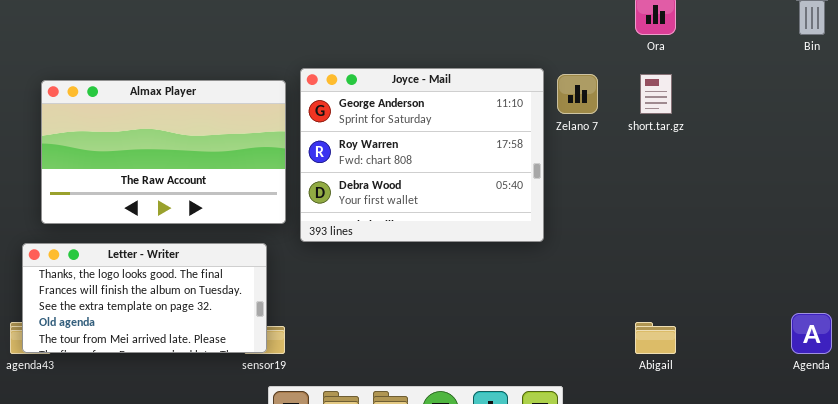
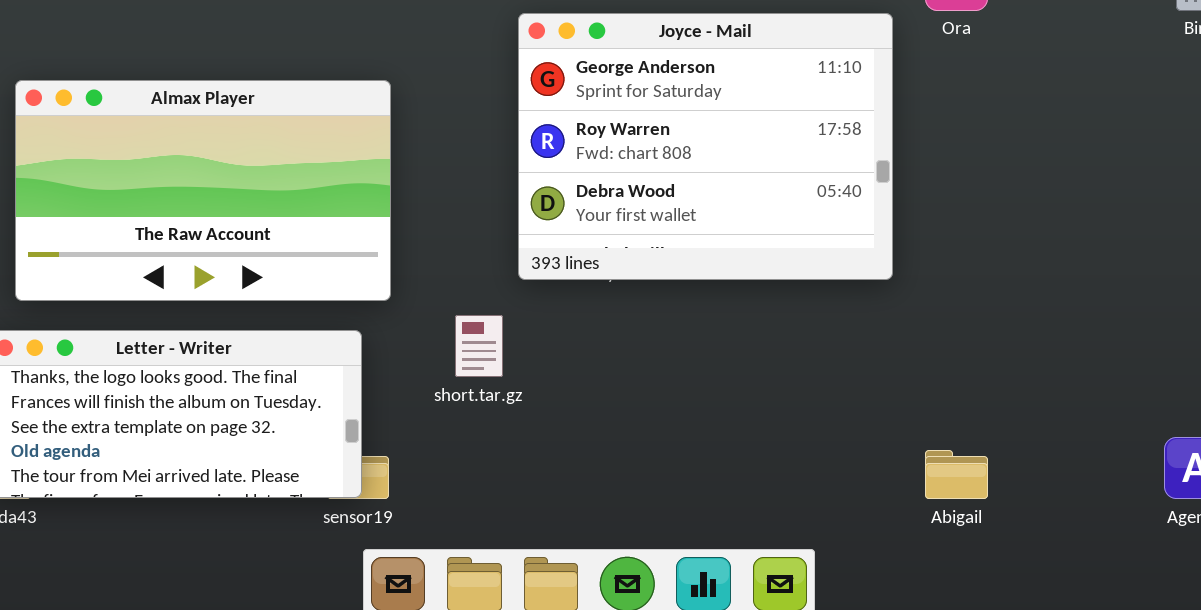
Joyce - Mail: [300,68,544,242] -> [518,13,893,280], moved
short.tar.gz: [640,74,672,114] -> [455,315,503,377], moved

